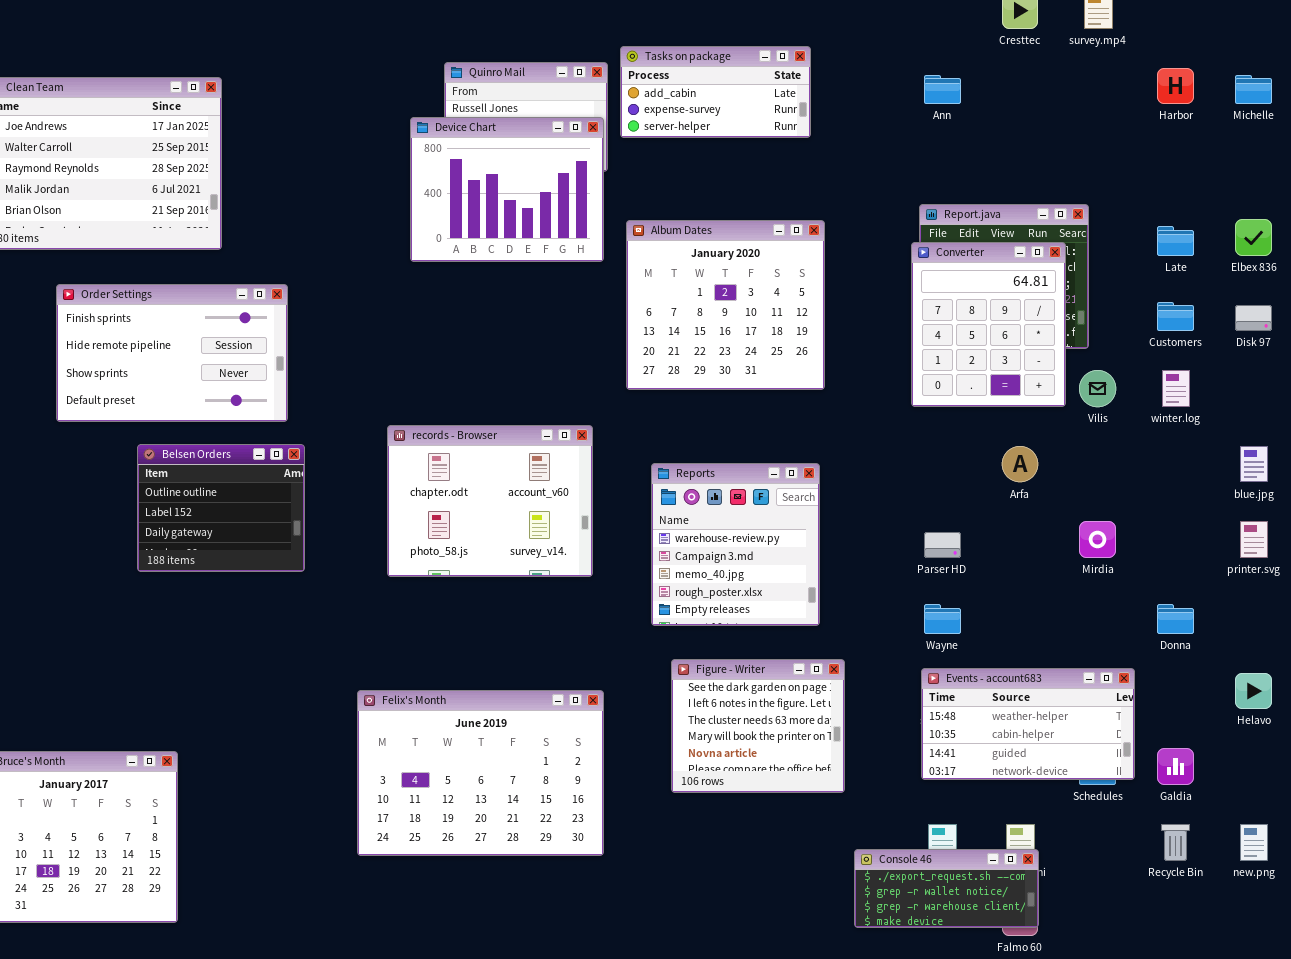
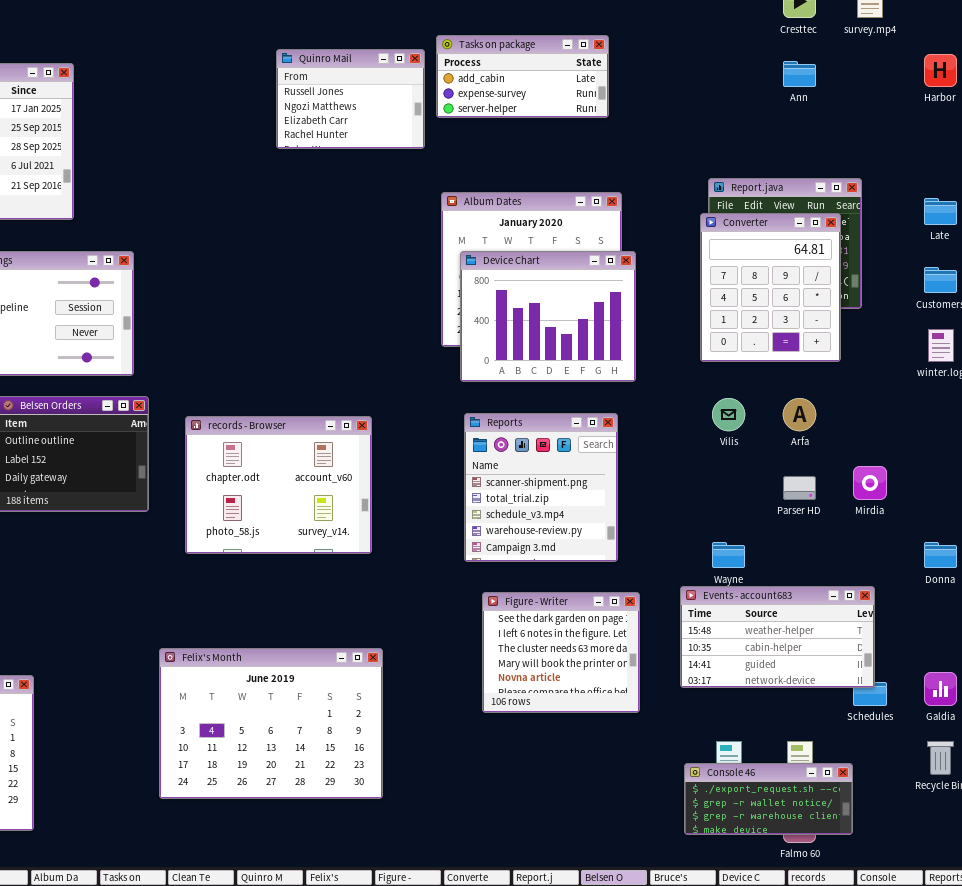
Ann: [924,75,961,104] -> [783,61,816,87], moved
Device Chart: [410,117,604,262] -> [460,251,636,382], moved
Vilis: [1079,370,1116,407] -> [712,398,745,431], moved
records - Browser: [387,425,593,577] -> [185,416,372,554], moved
Reports: [651,463,820,626] -> [464,413,618,562], scrolled up 3 rows
Parser HD: [924,532,961,558] -> [783,476,816,500], moved
Events - account683: [921,668,1135,780] -> [680,586,875,688], moved
Felix's Month: [357,690,604,856] -> [159,648,383,799], moved
Console 46: [854,849,1039,928] -> [684,763,853,835], moved

